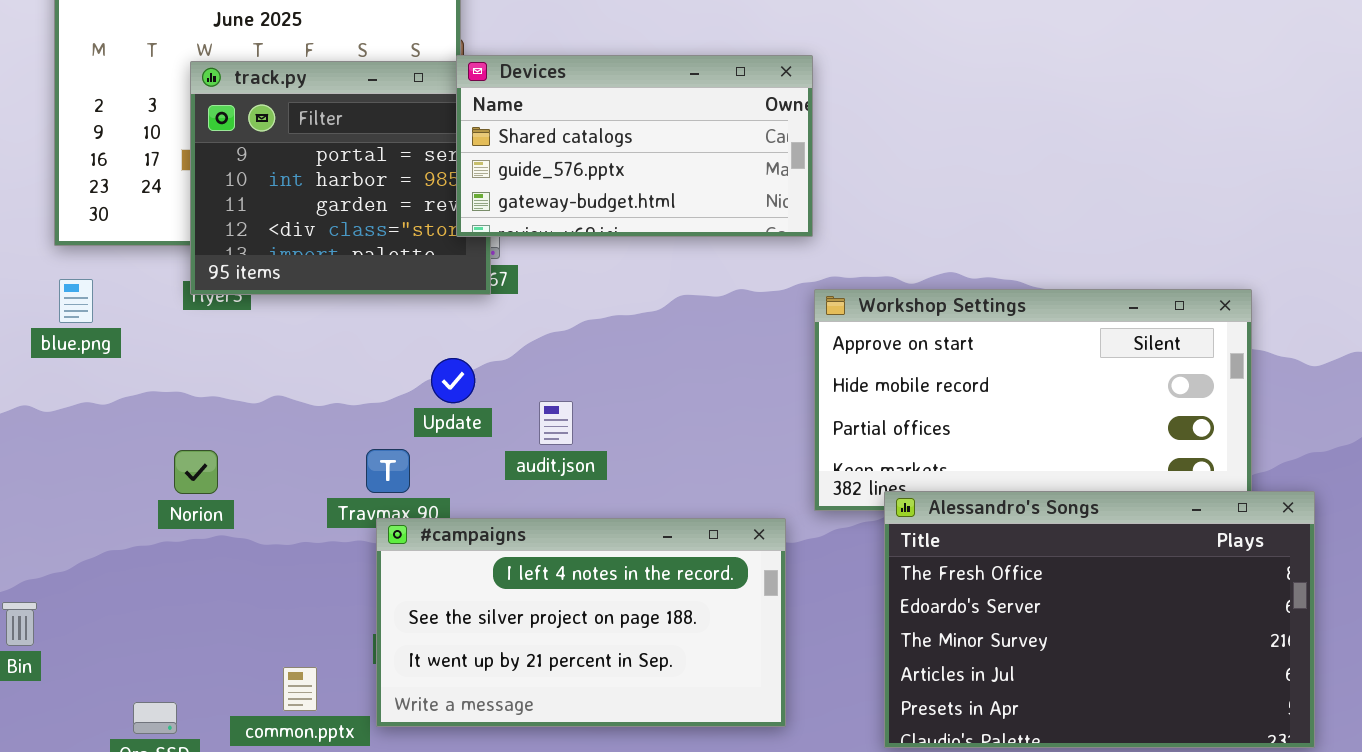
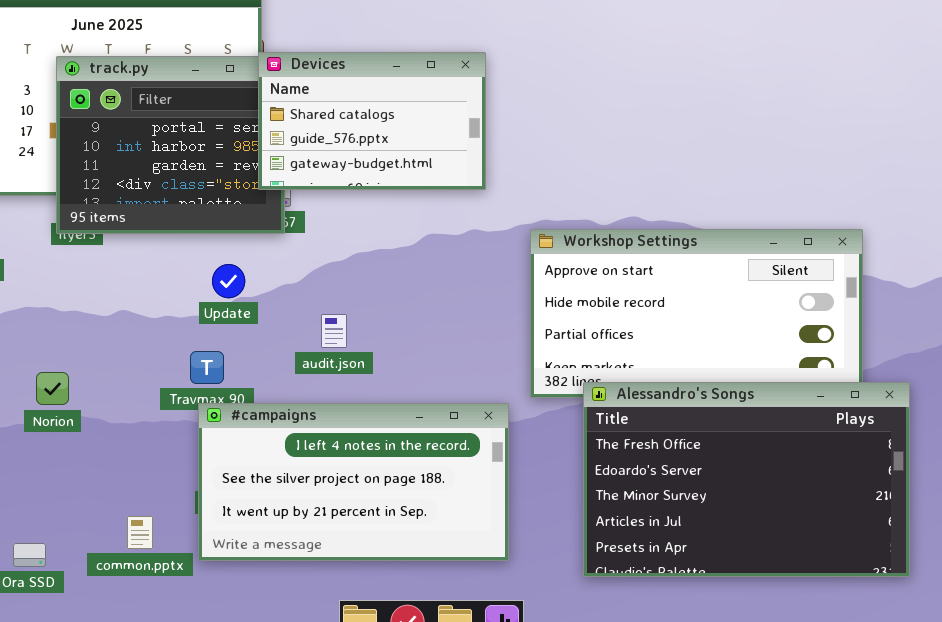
Devices: [456,55,813,237] -> [258,52,486,190], resized
Update: [431,358,475,403] -> [212,264,245,298], moved
Norion: [174,450,218,494] -> [36,372,69,405], moved

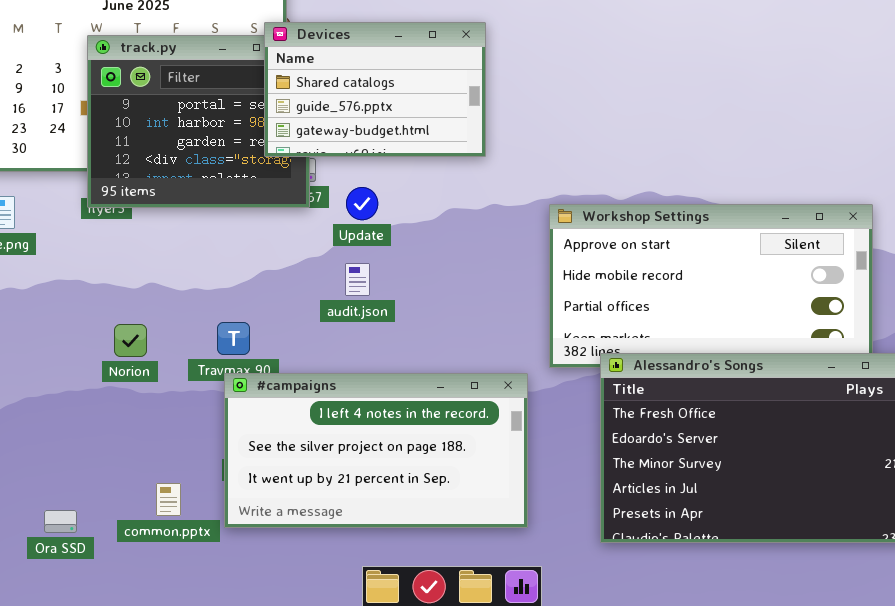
Devices: [258,52,486,190] -> [264,22,486,157], moved
Update: [212,264,245,298] -> [346,187,378,220], moved
audit.json: [321,314,347,348] -> [345,263,370,296], moved
Norion: [36,372,69,405] -> [114,324,147,357], moved

